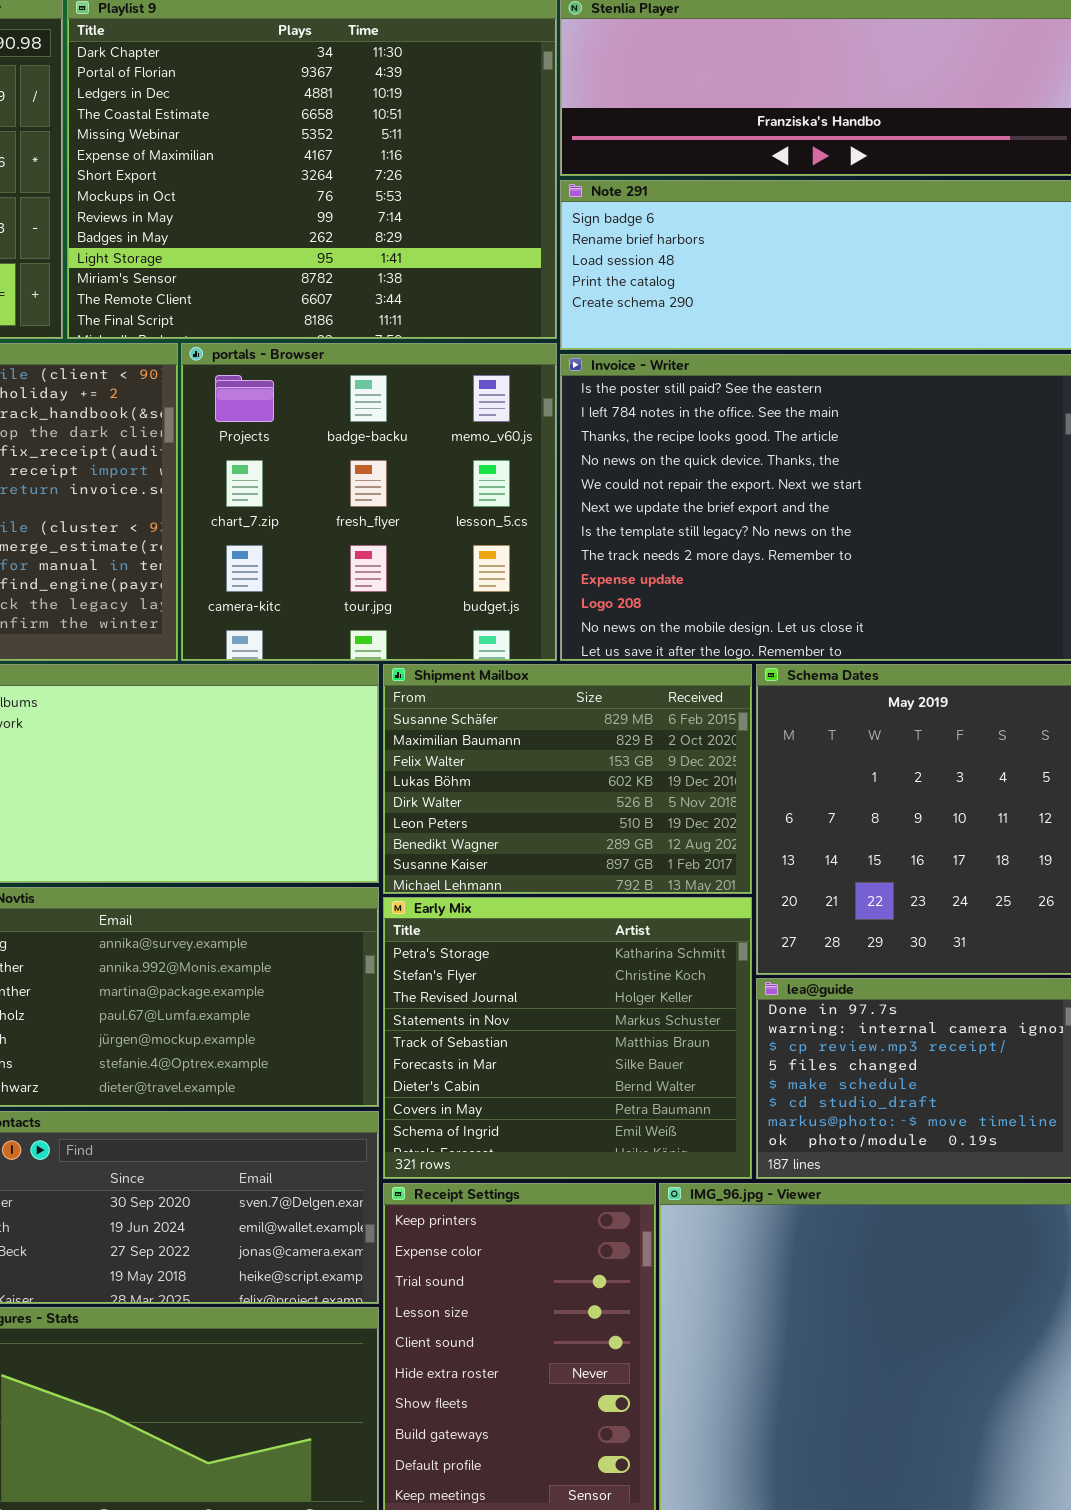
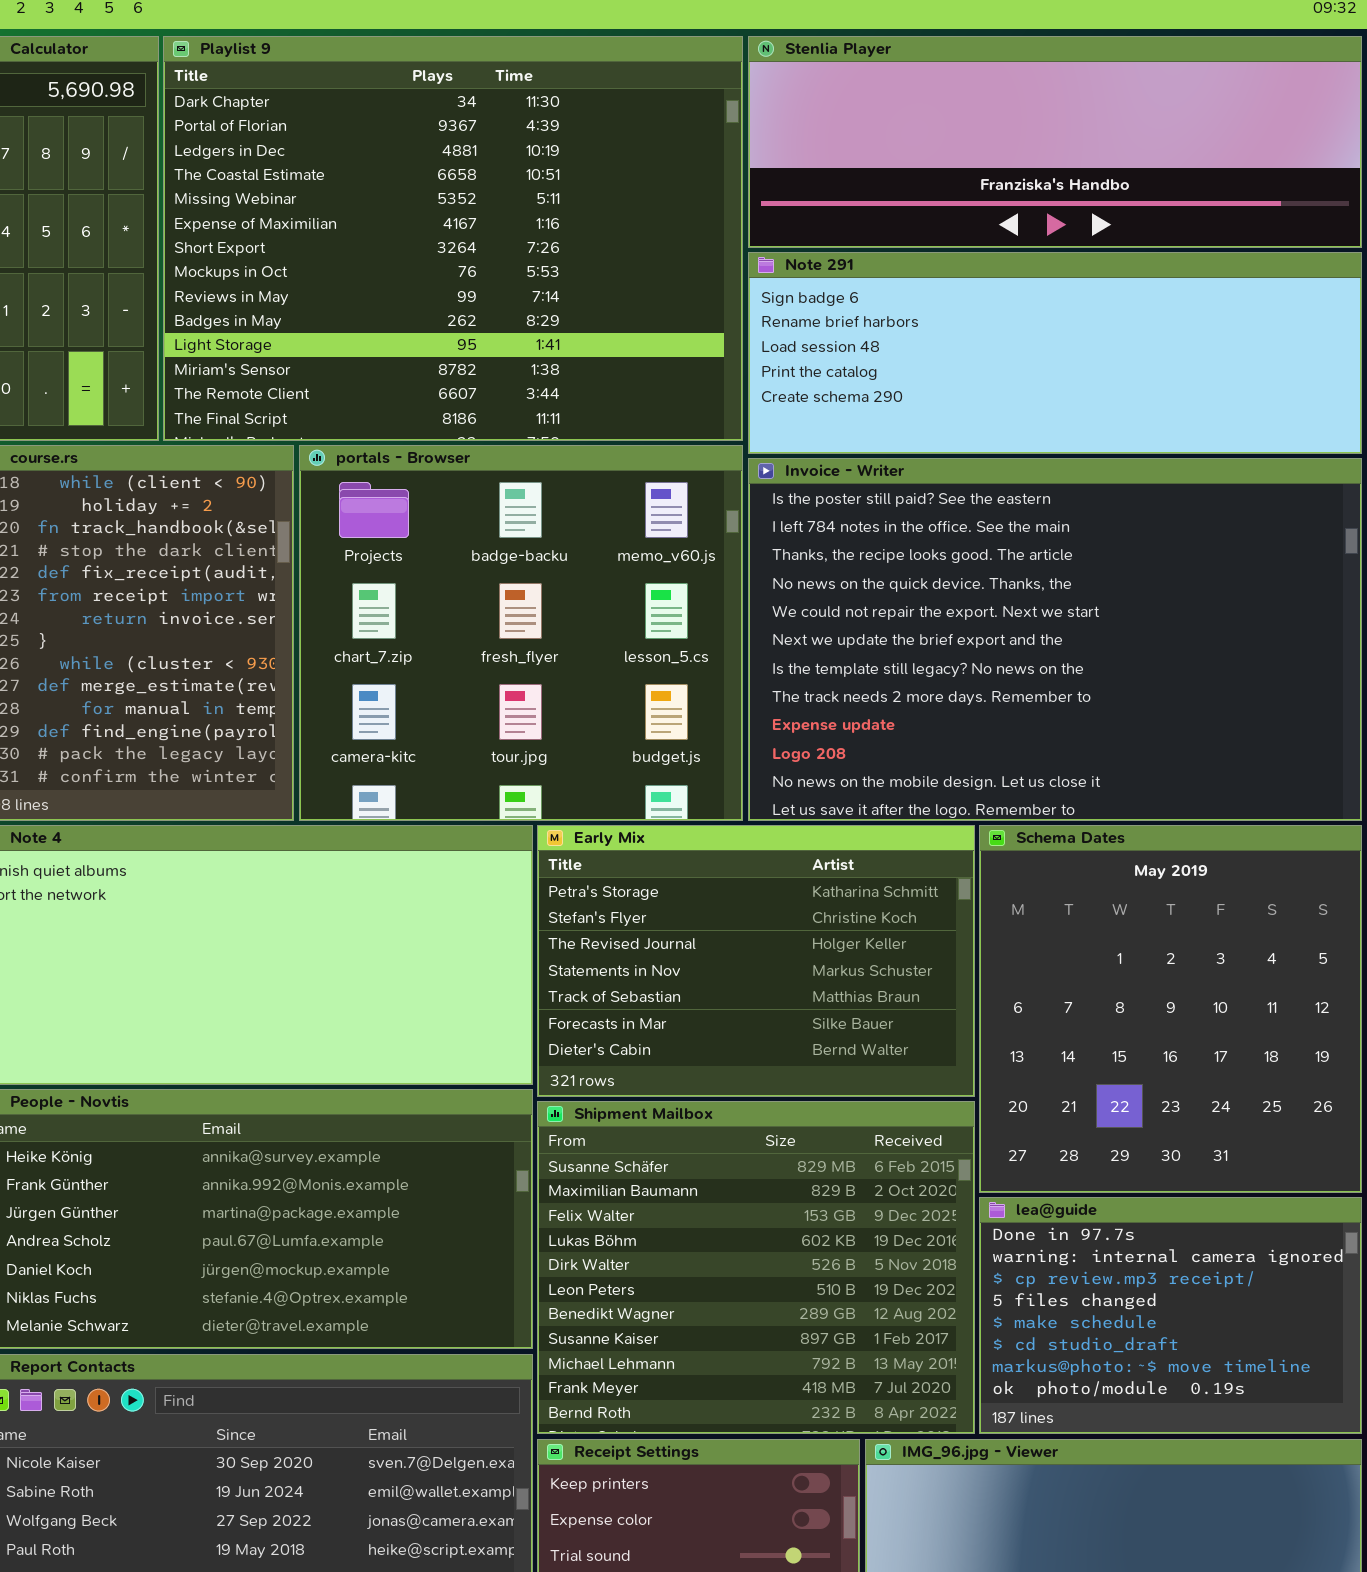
Shipment Mailbox: [383,664,752,894] -> [537,1101,975,1434], moved, resized
Early Mix: [383,897,752,1179] -> [537,825,975,1097], moved, resized

